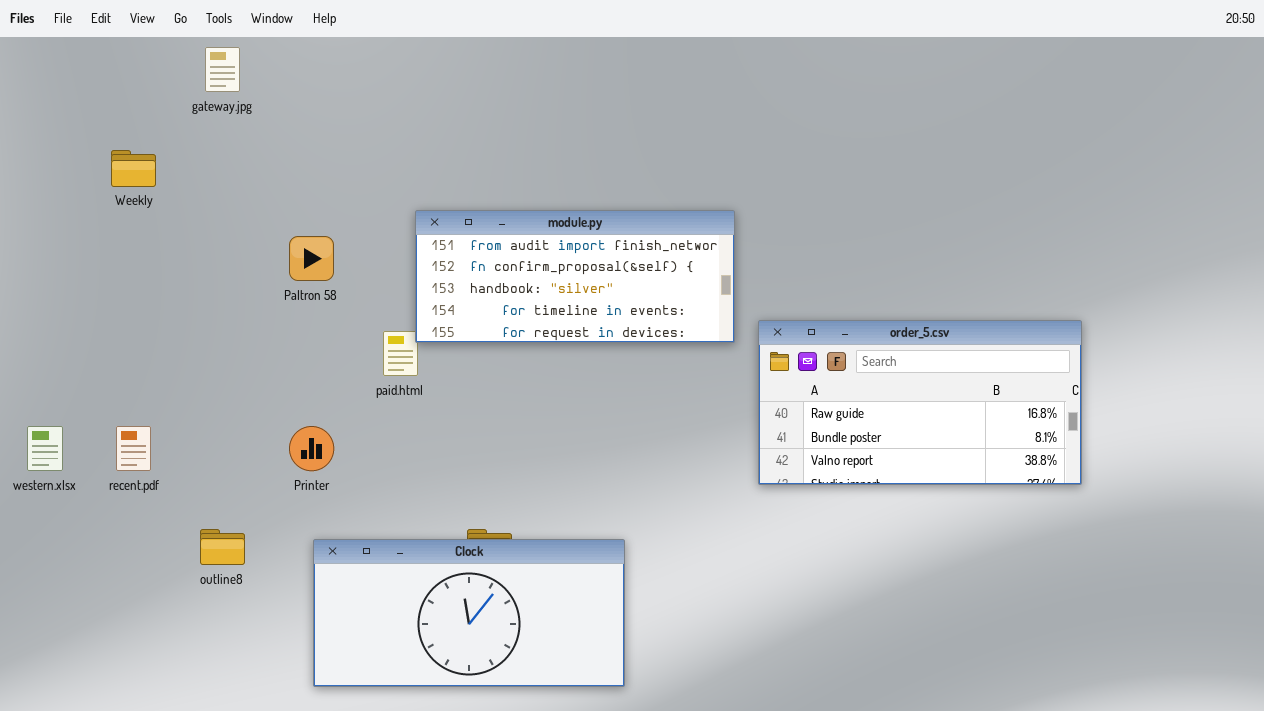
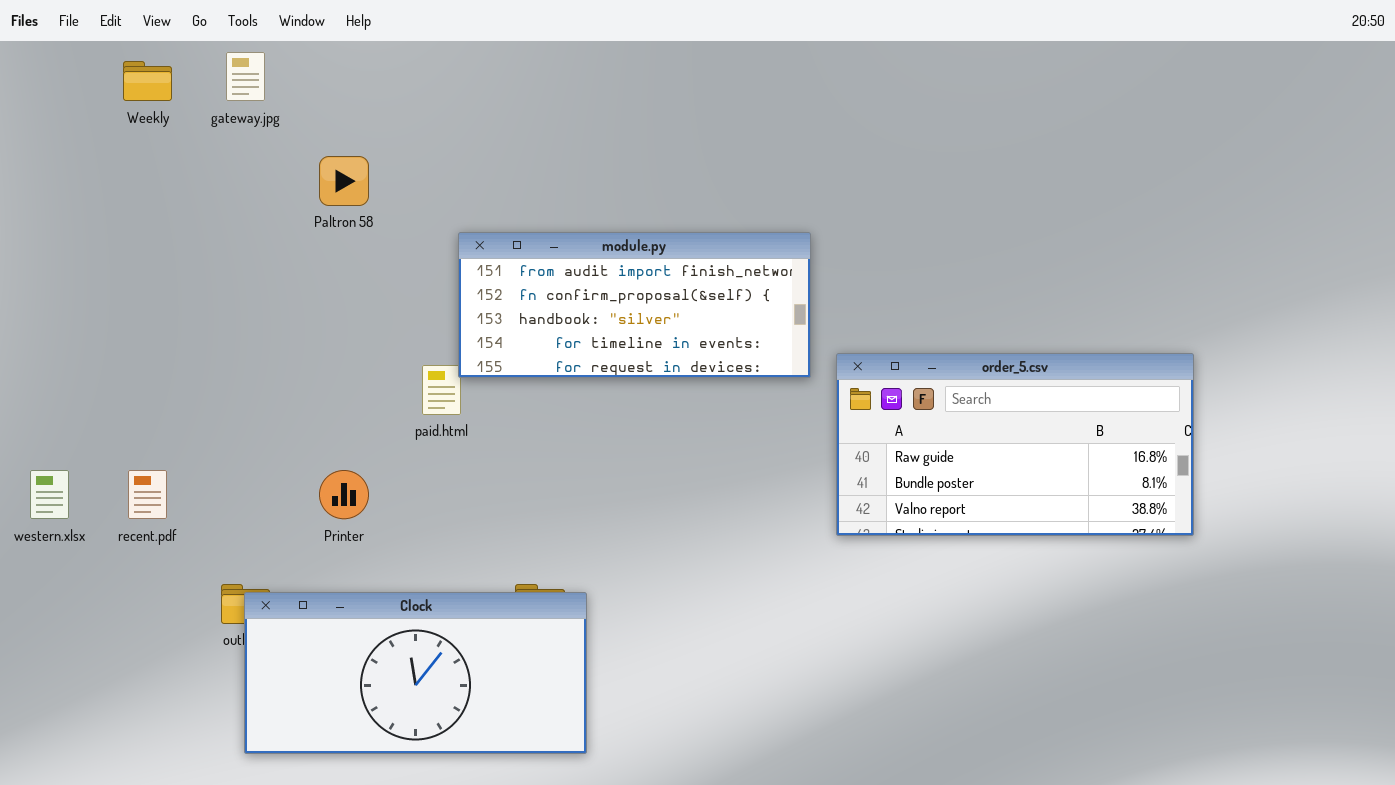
Weekly: [111,150,156,187] -> [123,61,172,101], moved
Paltron 58: [289,236,334,281] -> [319,156,369,206], moved
Clock: [313,539,625,687] -> [244,592,587,754], moved

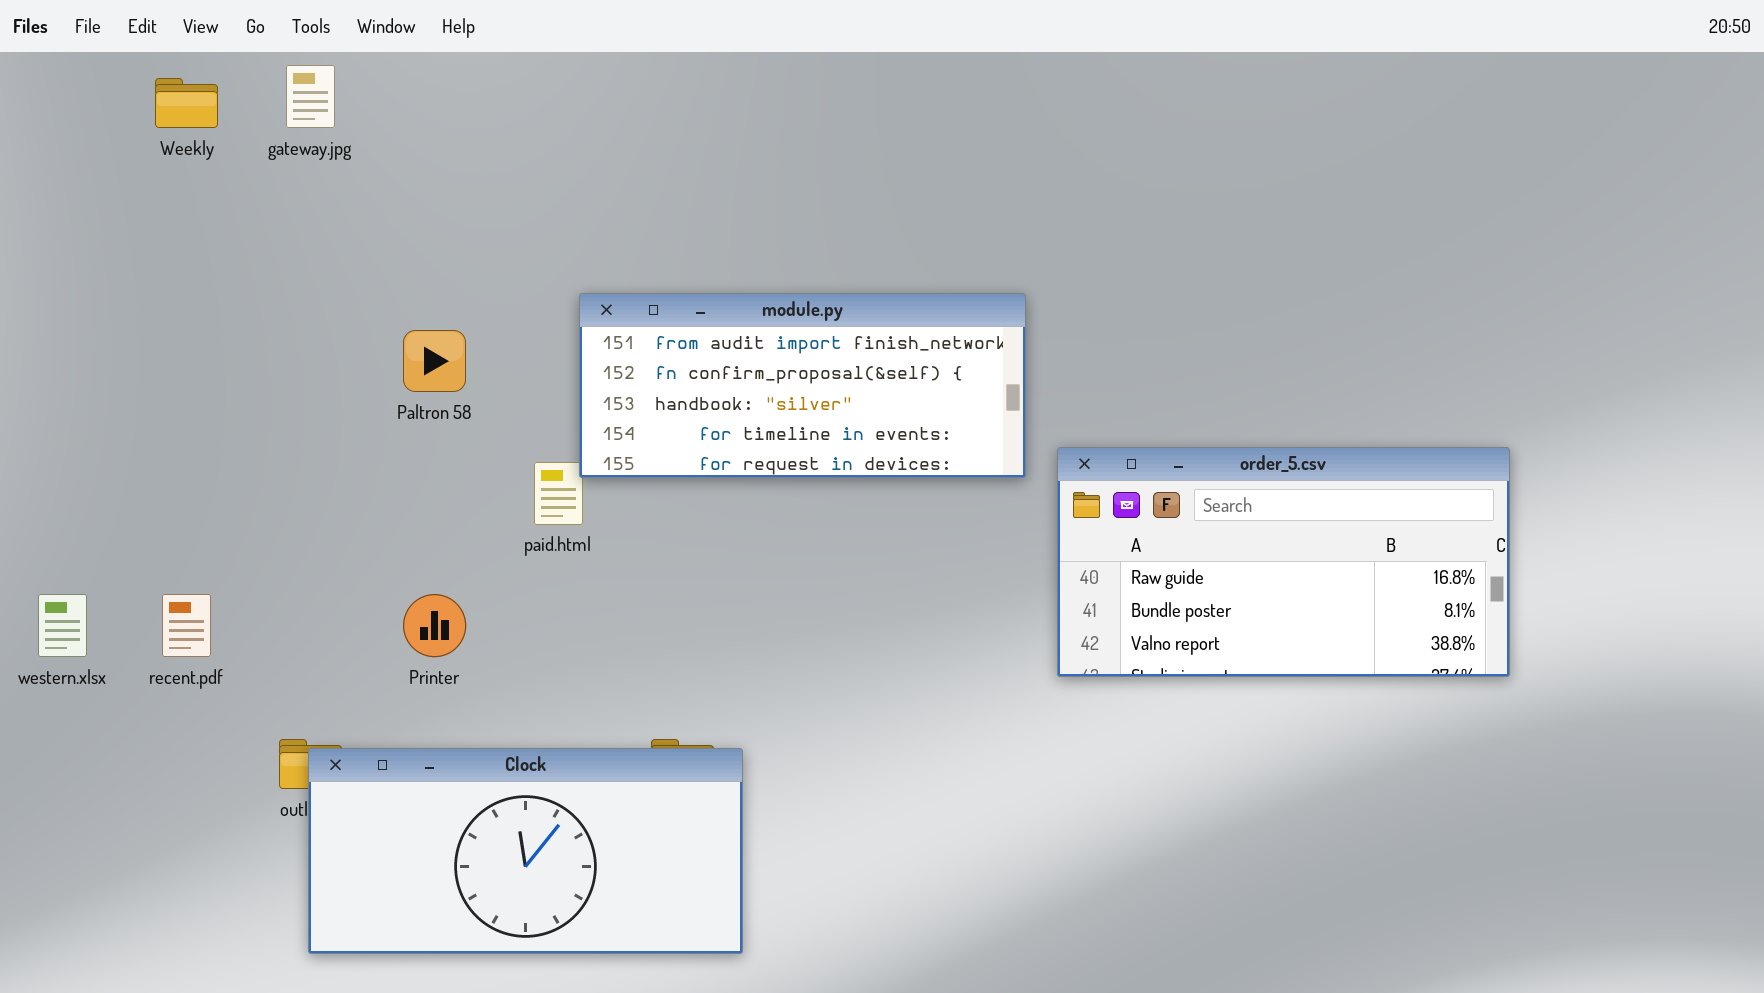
Paltron 58: [319,156,369,206] -> [403,330,466,392], moved

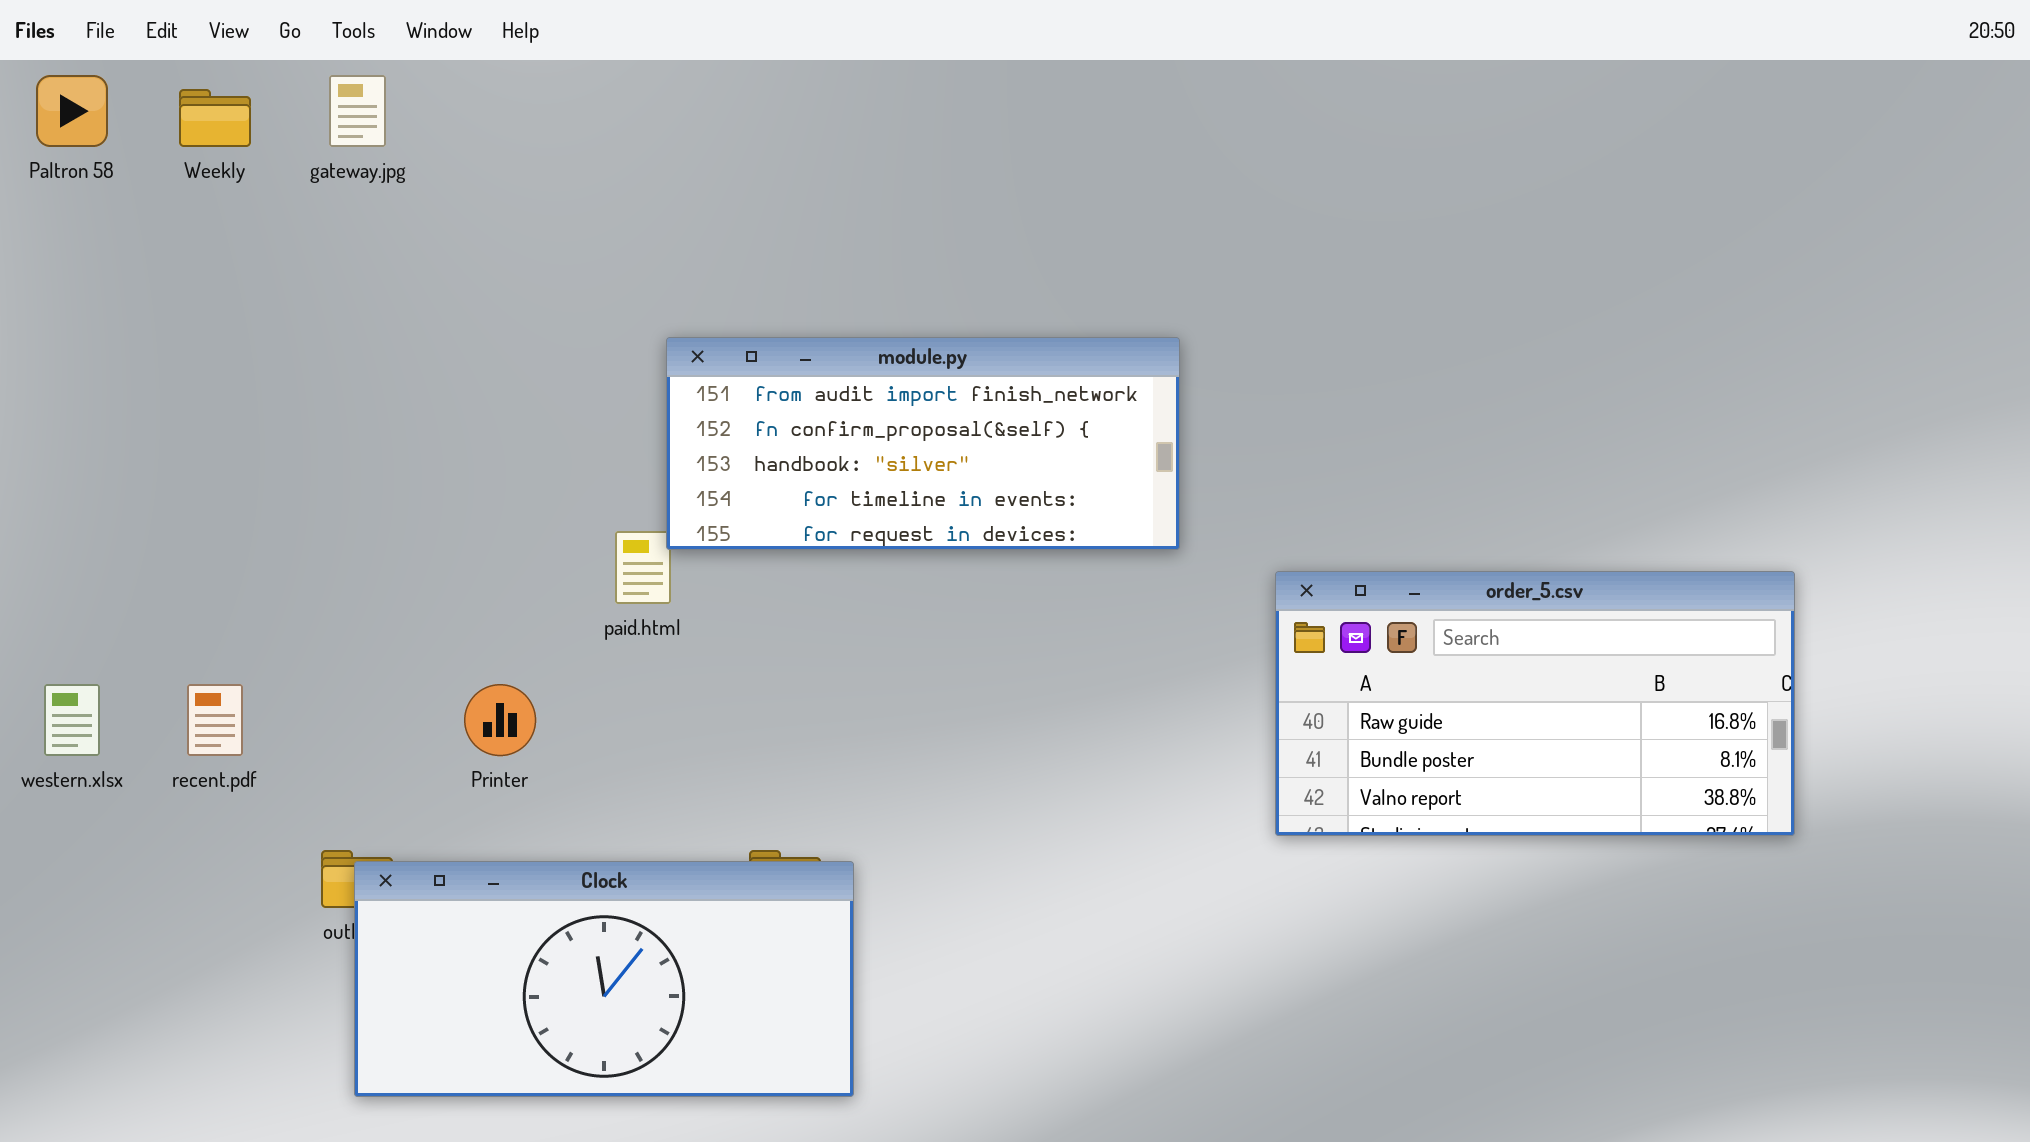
Paltron 58: [403,330,466,392] -> [36,75,108,147], moved
order_5.csv: [1057,447,1510,677] -> [1275,571,1795,836], moved

